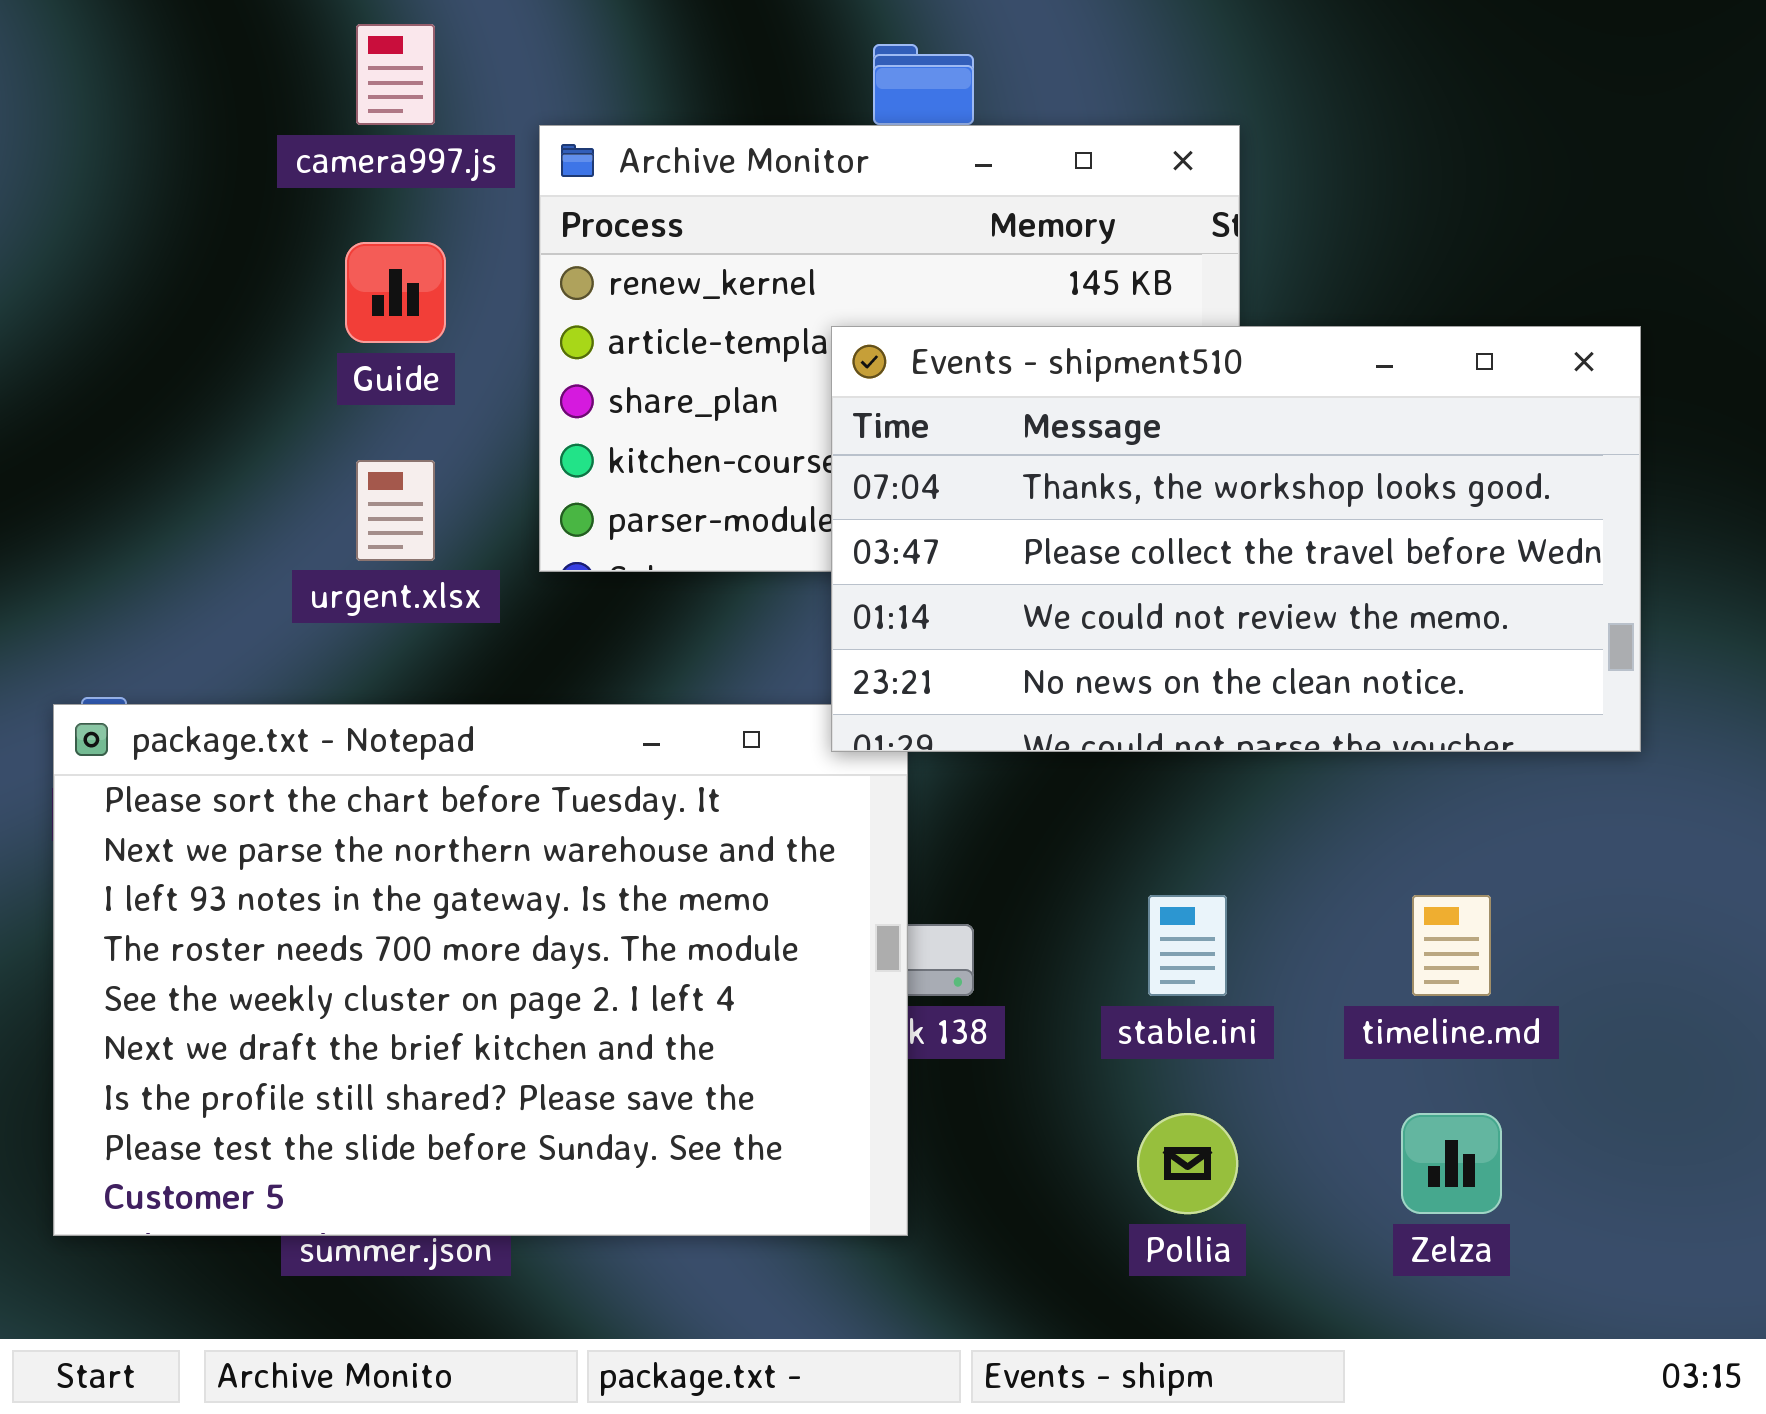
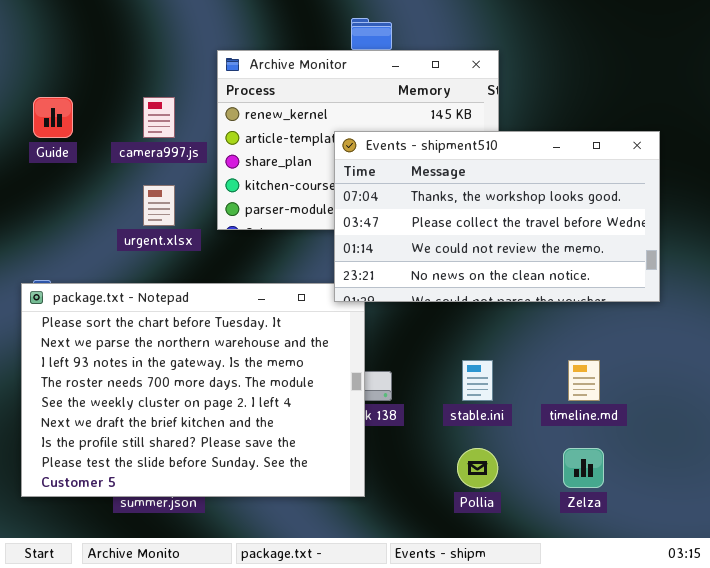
camera997.js: [356,24,435,125] -> [143,97,175,138], moved
Guide: [345,242,446,343] -> [33,97,73,138], moved

